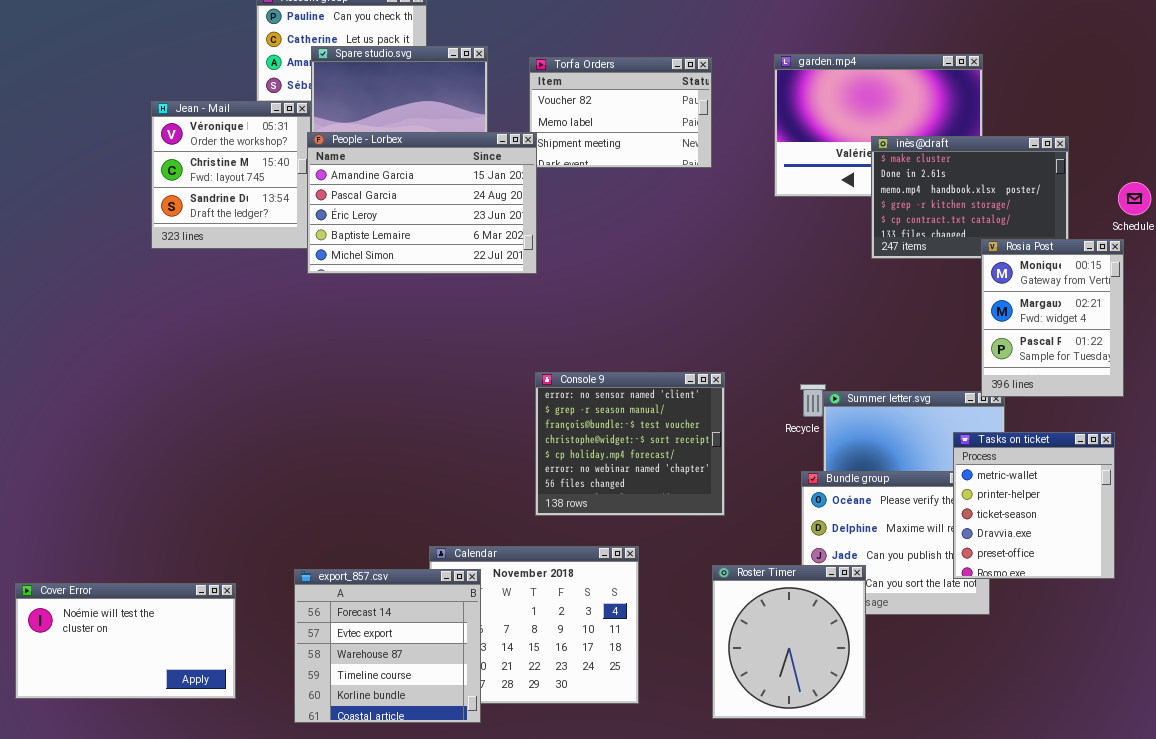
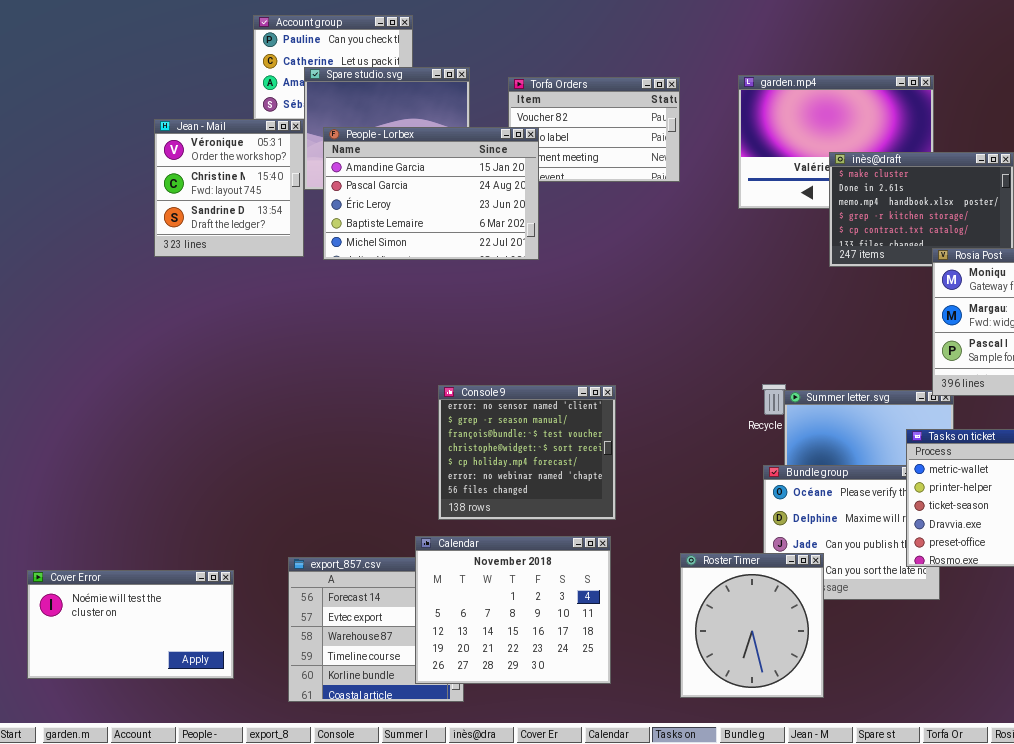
People - Lorbex: [307,132,537,274] -> [323,127,539,260], moved
Console 9: [535,372,725,516] -> [438,385,616,520], moved
Calendar: [429,546,639,704] -> [415,536,611,684], raised

